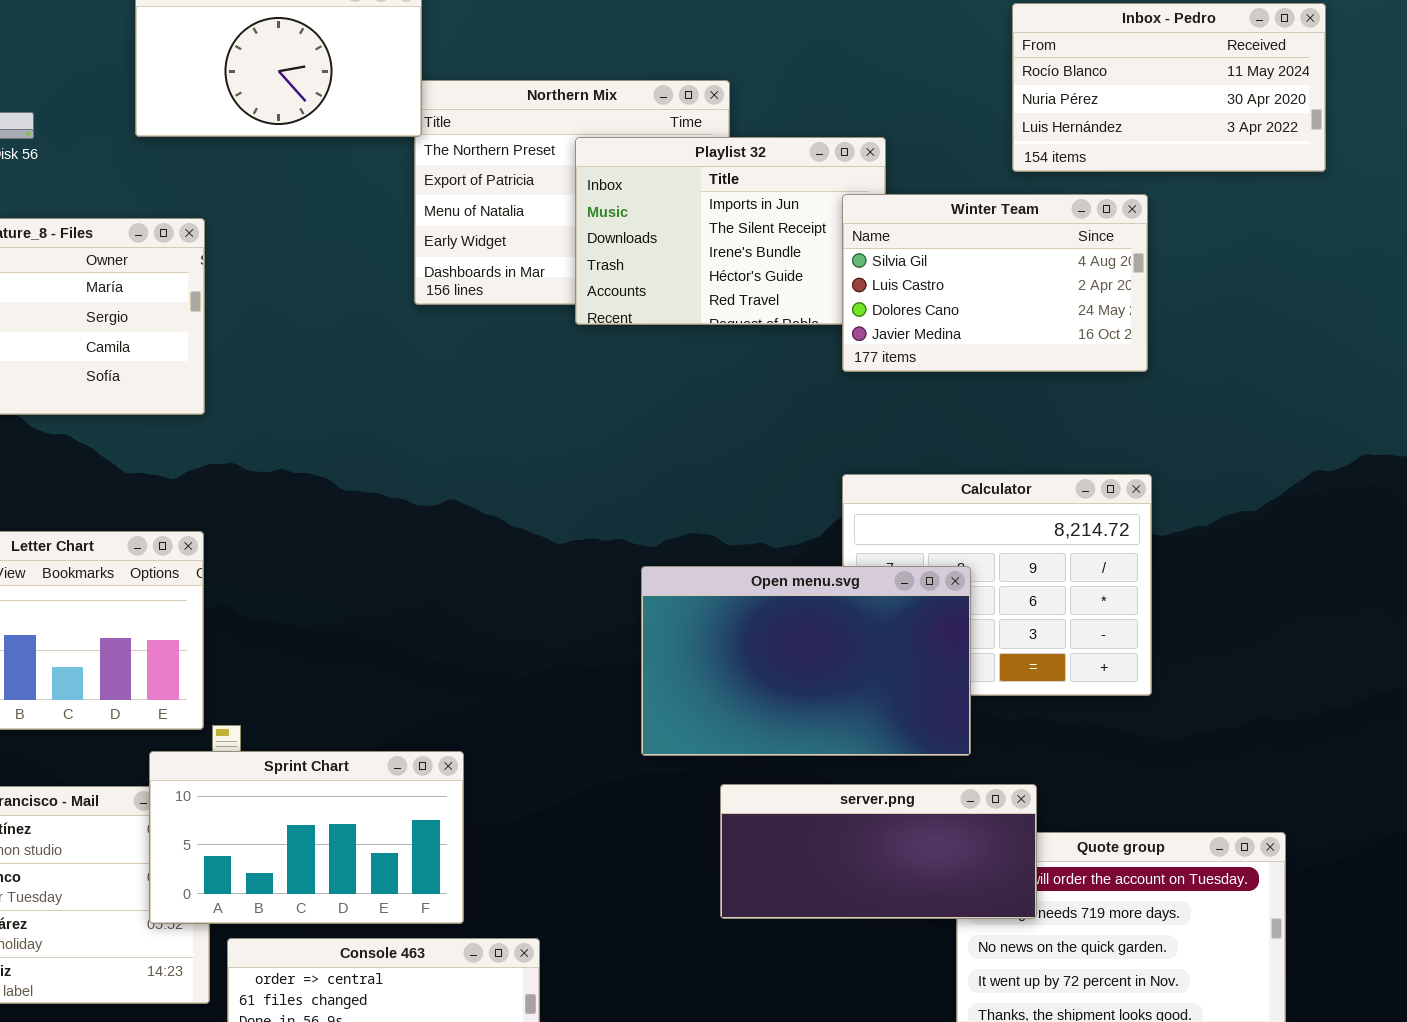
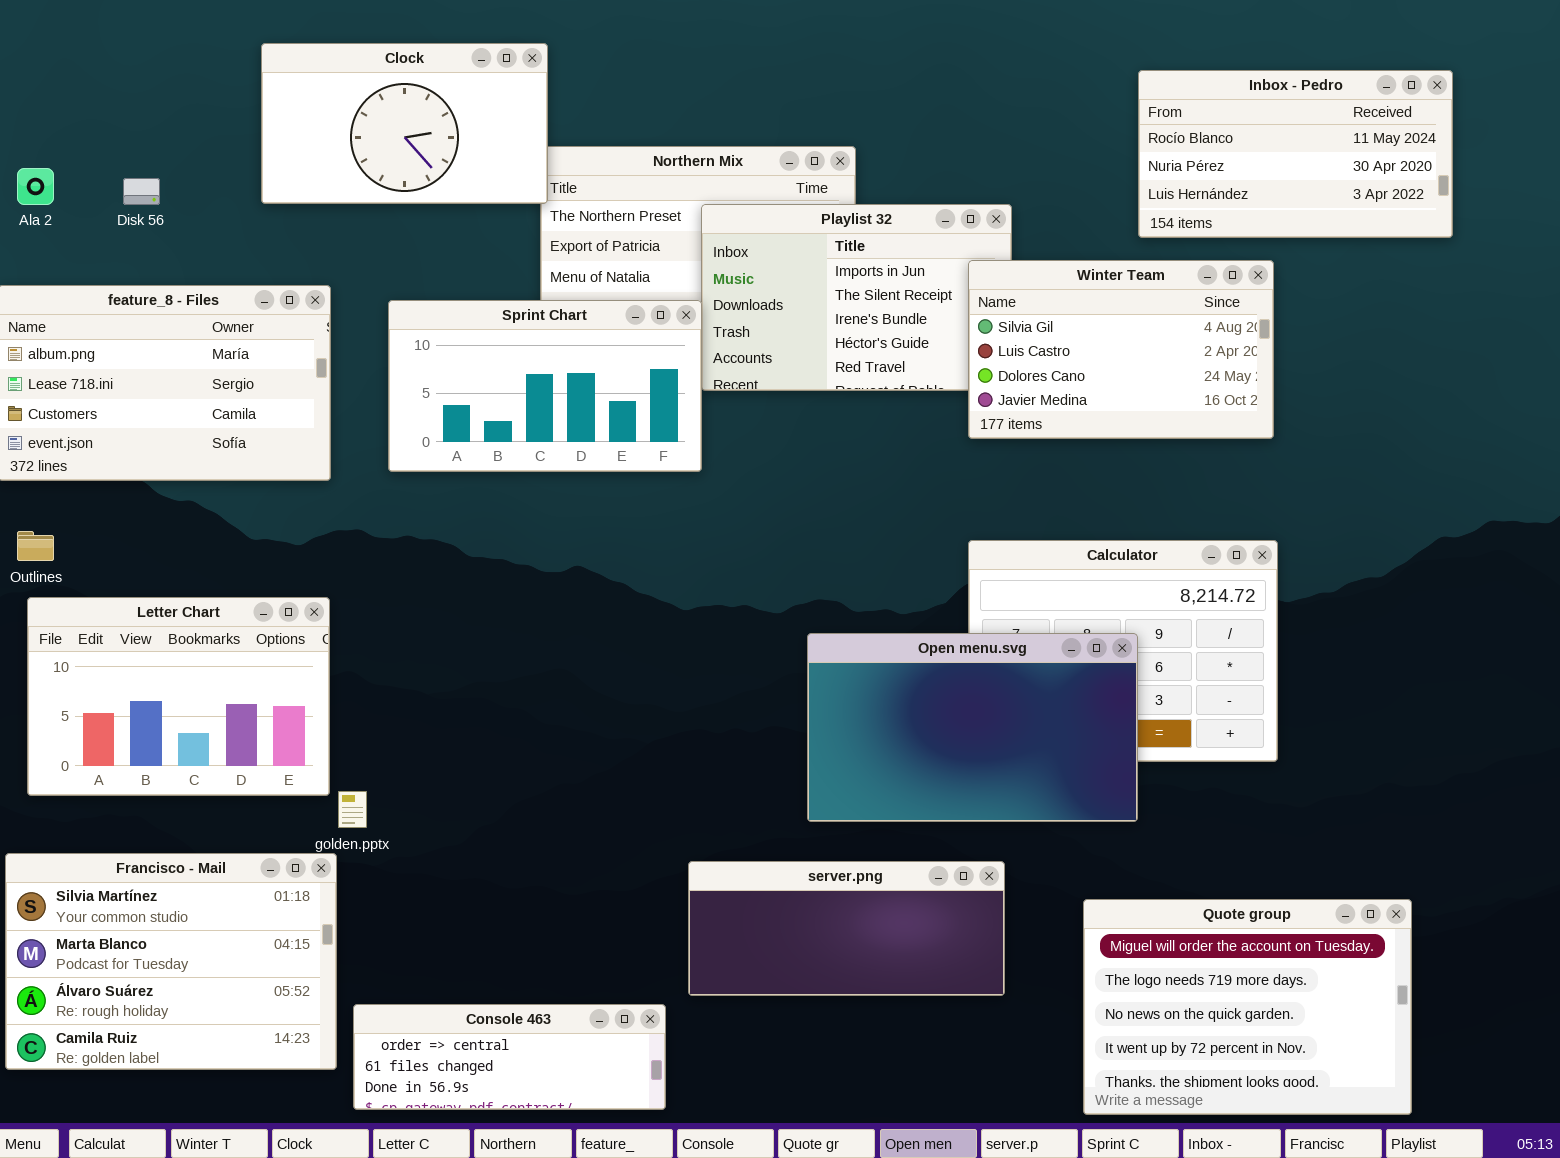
Open menu.svg: [641,566,971,756] -> [807,633,1138,822], moved
Sprint Chart: [149,751,464,924] -> [388,300,702,472], moved
server.png: [720,784,1037,919] -> [688,861,1005,996], moved

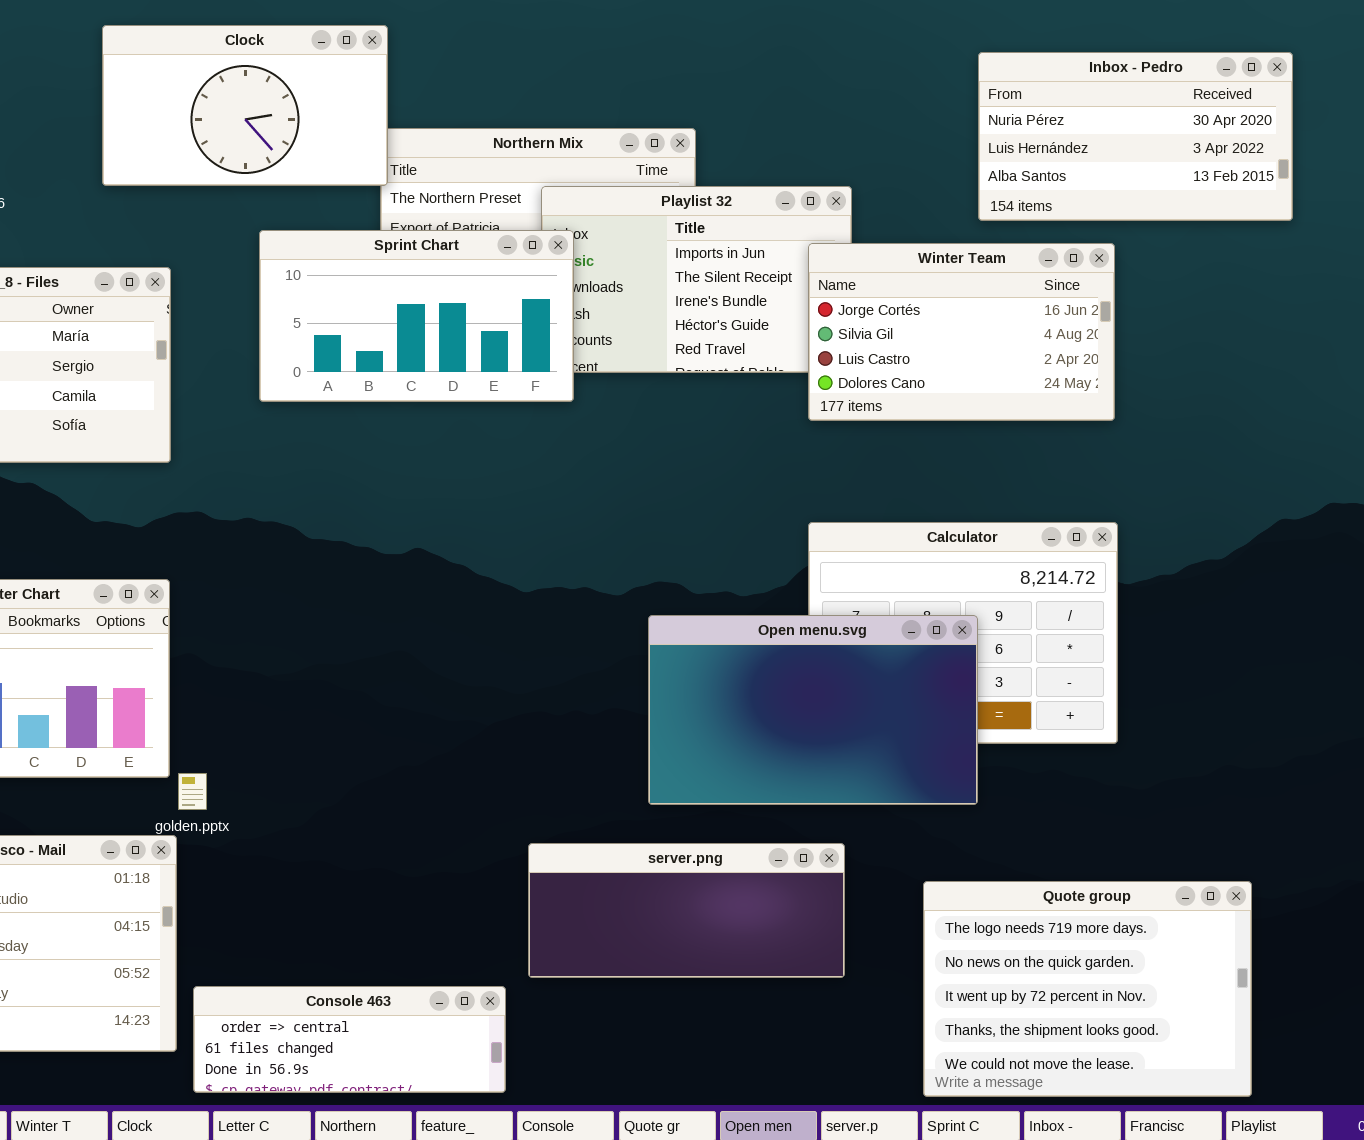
Inbox - Pedro: [1138,70,1453,238] -> [978,52,1293,221], scrolled down 1 row
Winter Team: [968,260,1274,439] -> [808,243,1115,421], scrolled up 1 row
Sprint Chart: [388,300,702,472] -> [259,230,574,402], moved
Quote group: [1083,899,1412,1115] -> [923,881,1252,1097], scrolled down 1 row

